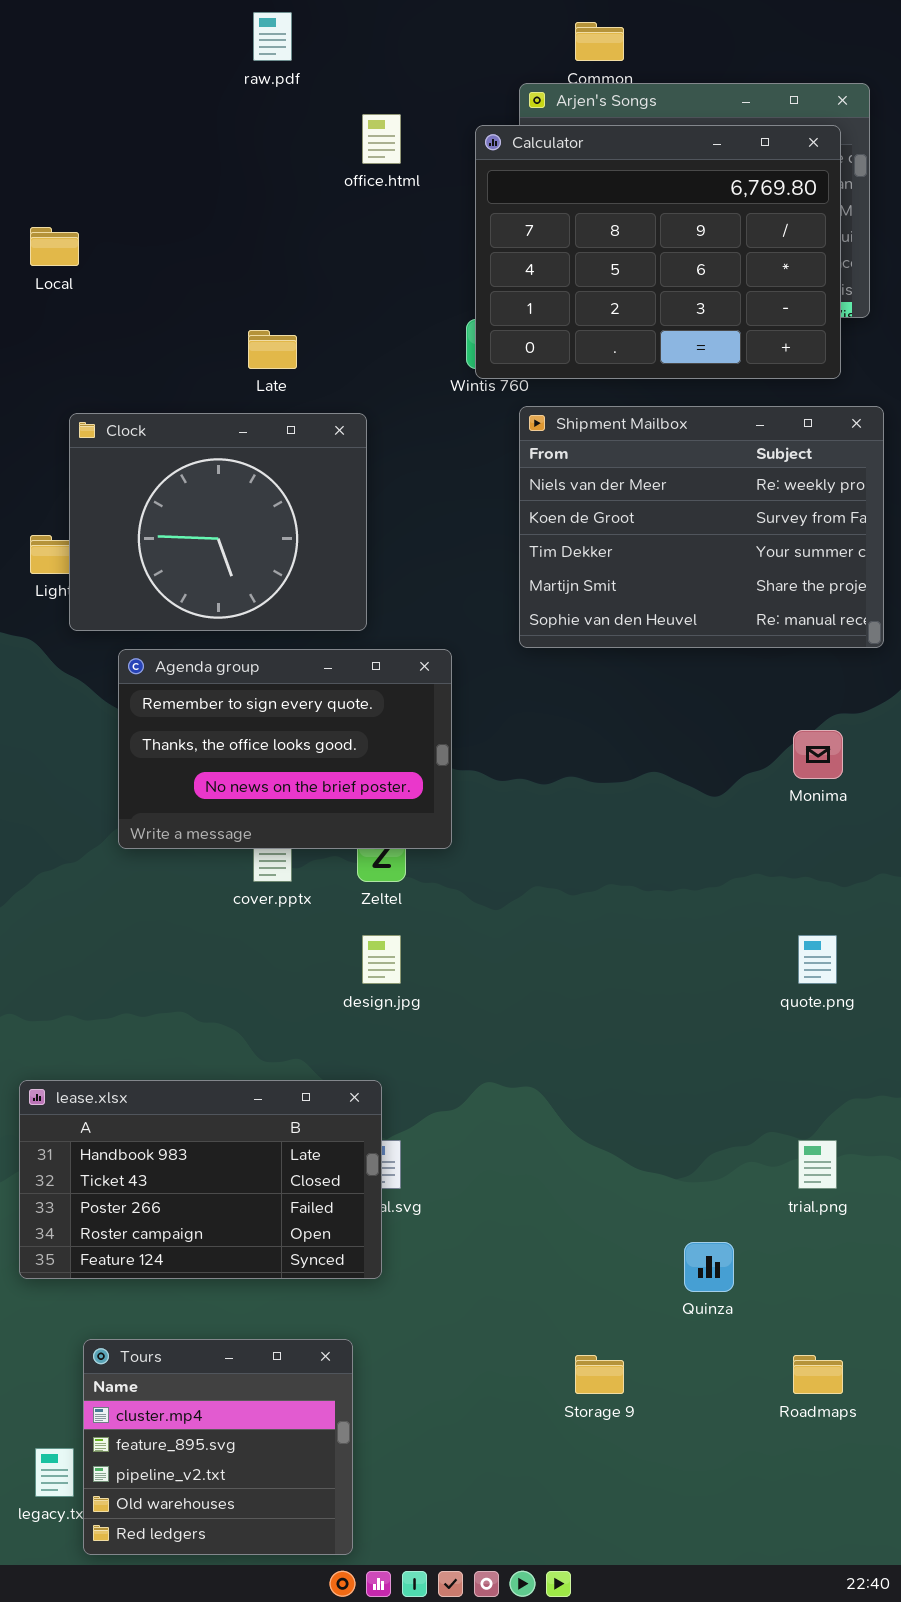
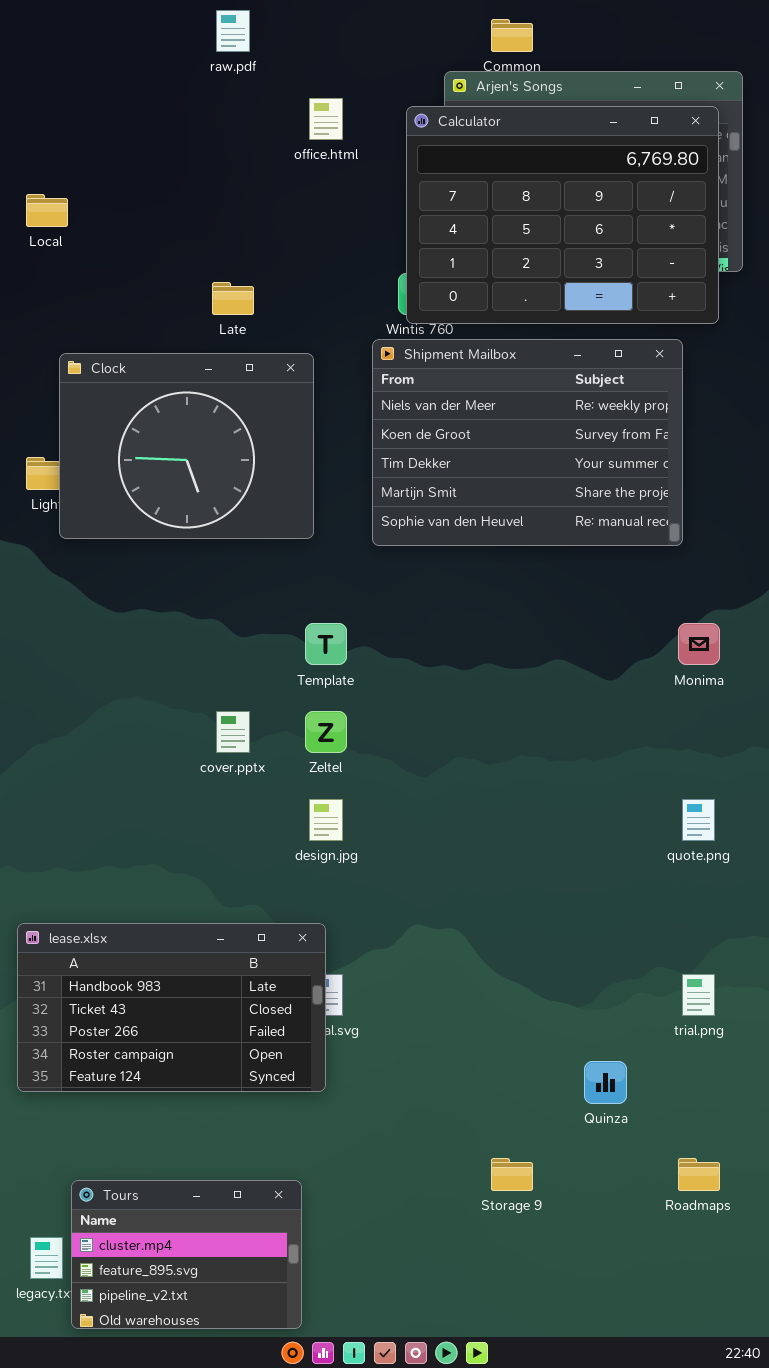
Shipment Mailbox: [519,406,884,648] -> [372,339,683,546], moved
Agenda group: [118,649,452,849] -> none, closed
Tours: [83,1339,353,1555] -> [71,1180,302,1329], resized

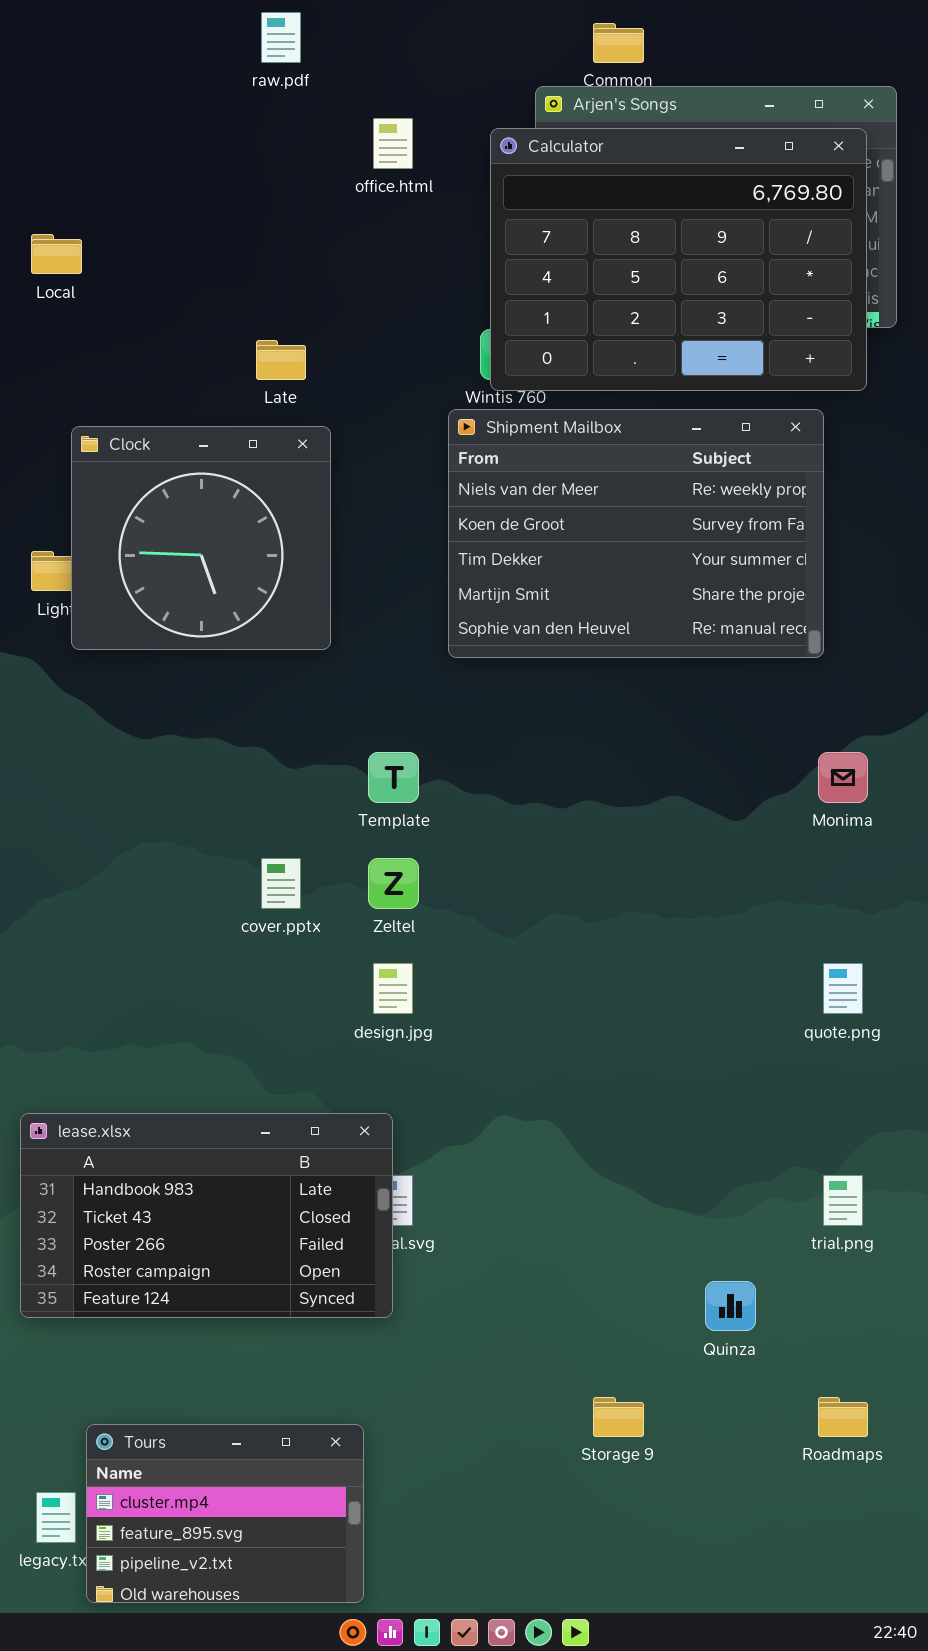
Clock: [59,353,314,539] -> [71,426,331,650], resized

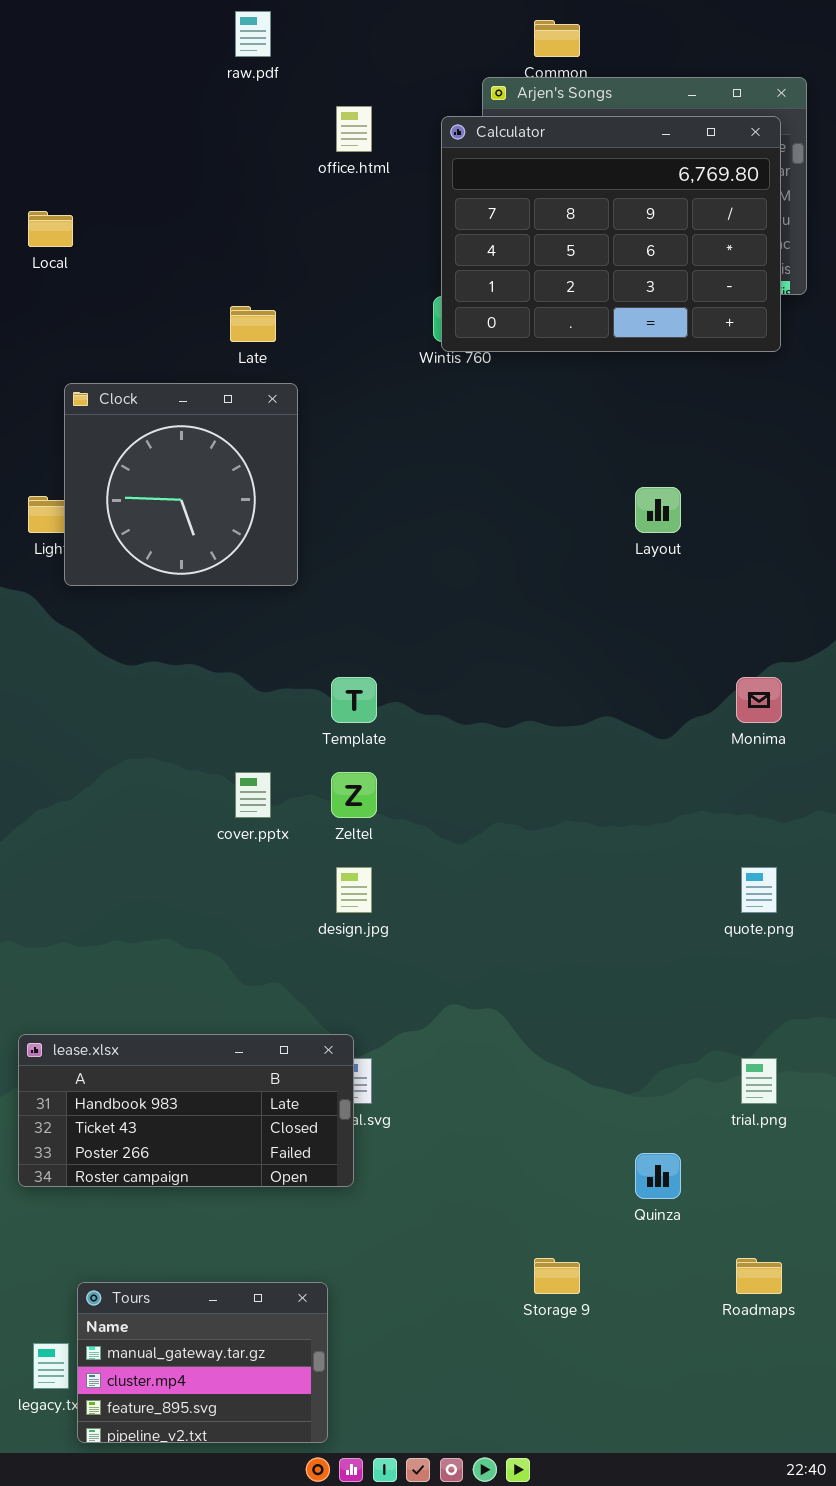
Shipment Mailbox: [448,409,824,658] -> none, closed
lease.xlsx: [20,1113,393,1318] -> [18,1034,354,1187], resized
Tours: [86,1424,364,1603] -> [77,1282,328,1443], scrolled up 1 row

